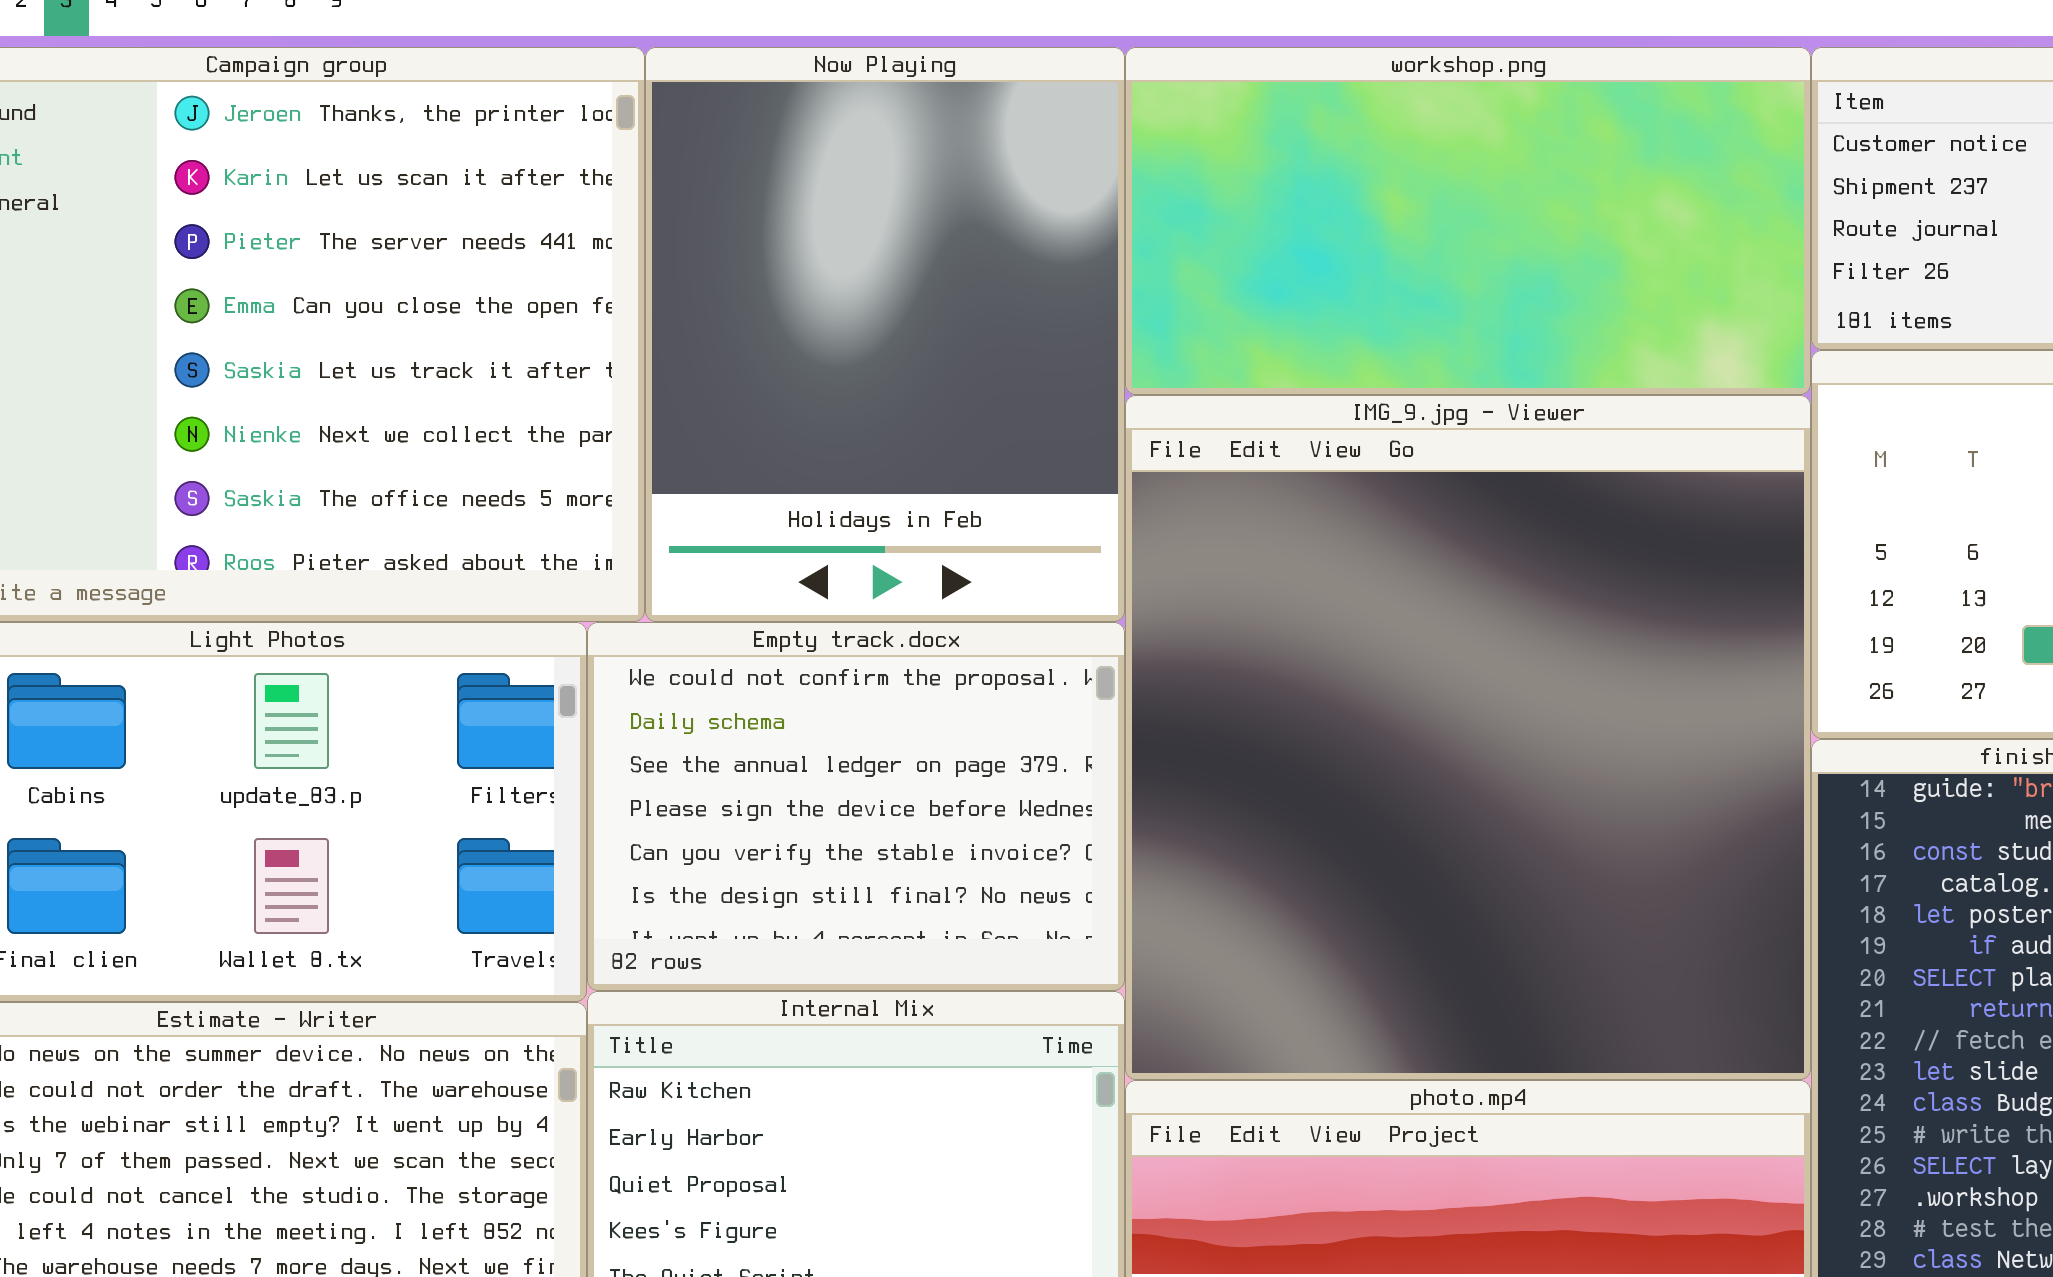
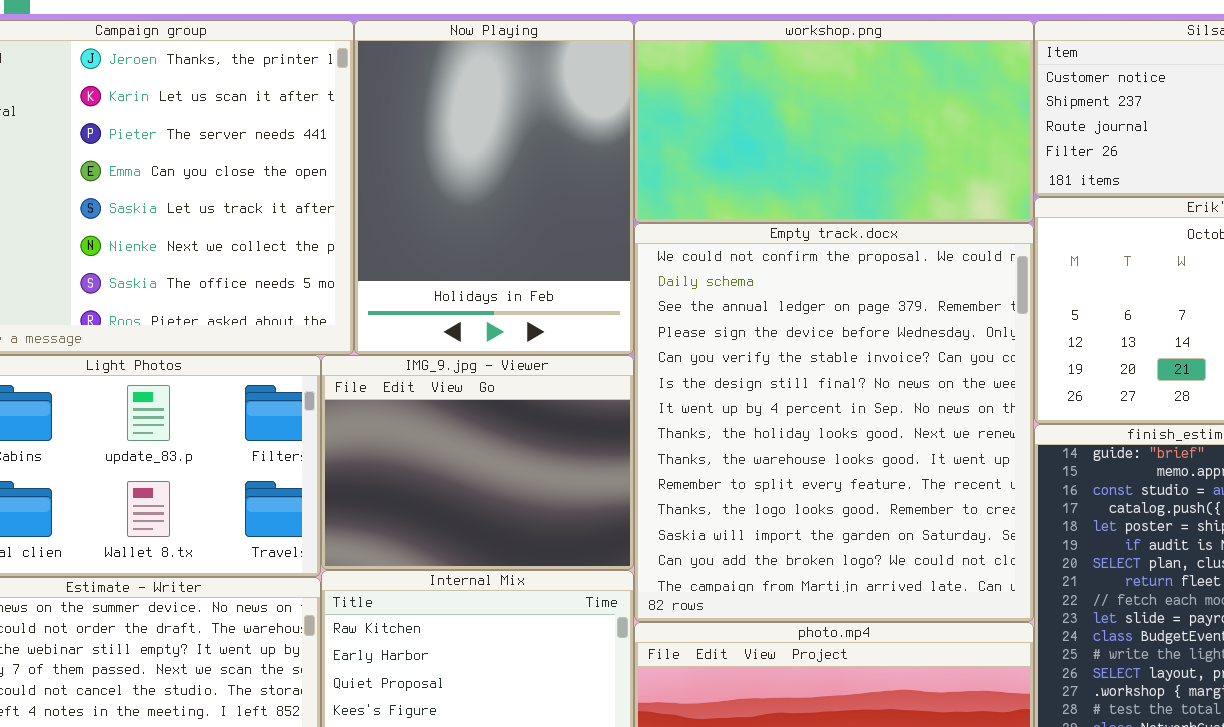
IMG_9.jpg - Viewer: [1125,395,1811,1080] -> [321,355,634,570], moved, resized
Empty track.docx: [587,622,1125,991] -> [634,223,1034,622], moved, resized

